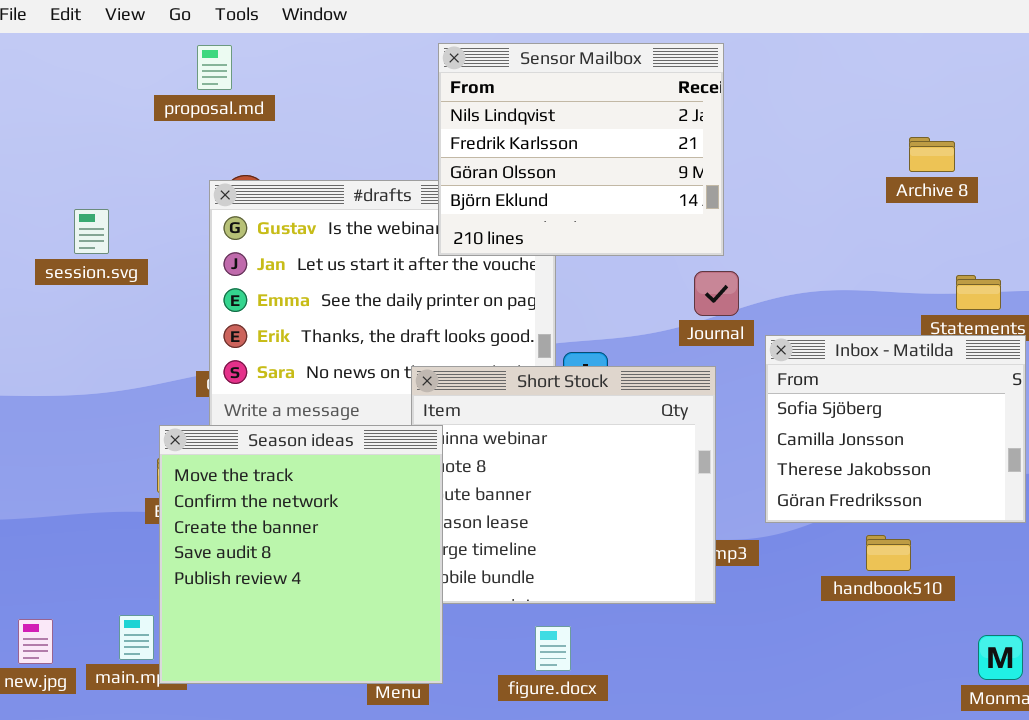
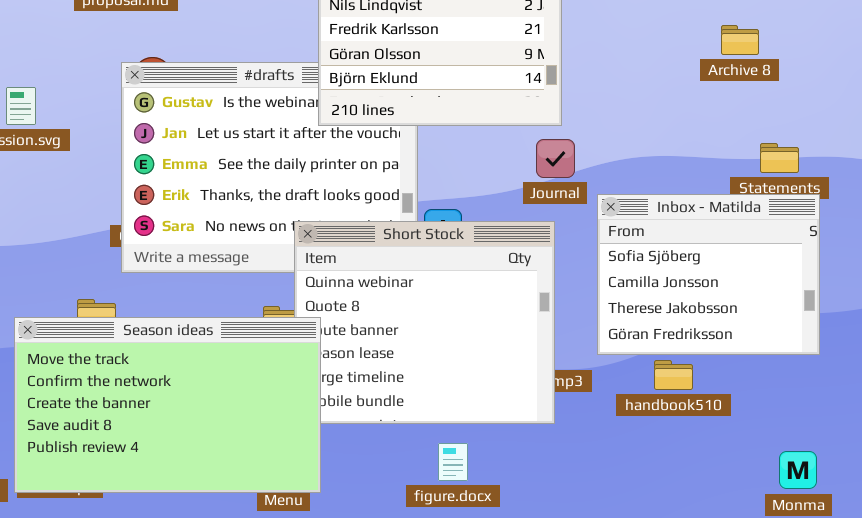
Season ideas: [159,425,443,684] -> [14,317,321,493], resized
handbook510: [866,535,911,571] -> [654,360,693,390], moved
figure.docx: [535,626,571,671] -> [438,443,468,481], moved

